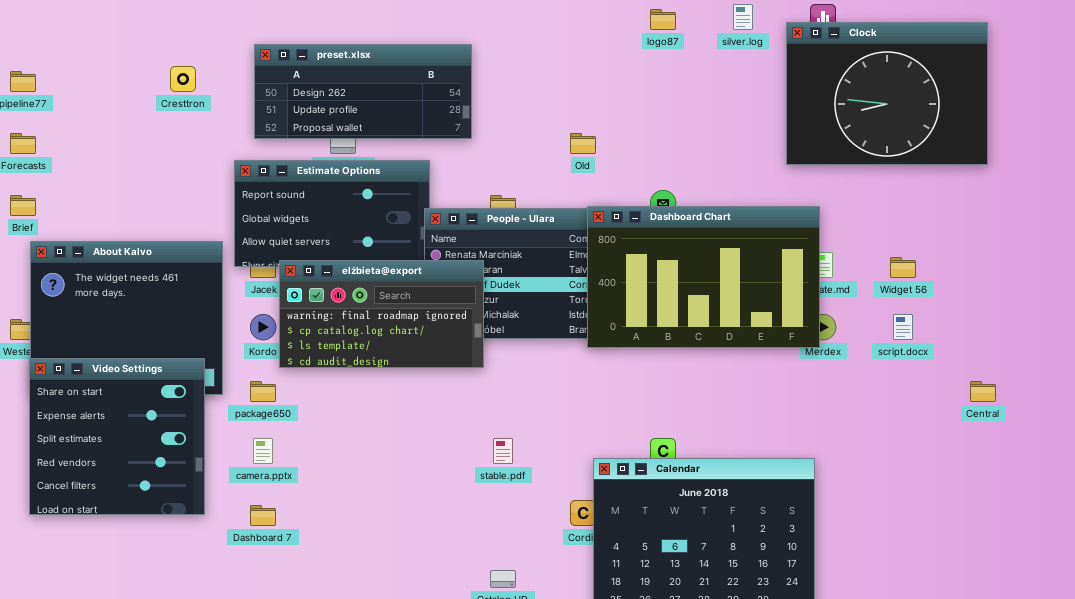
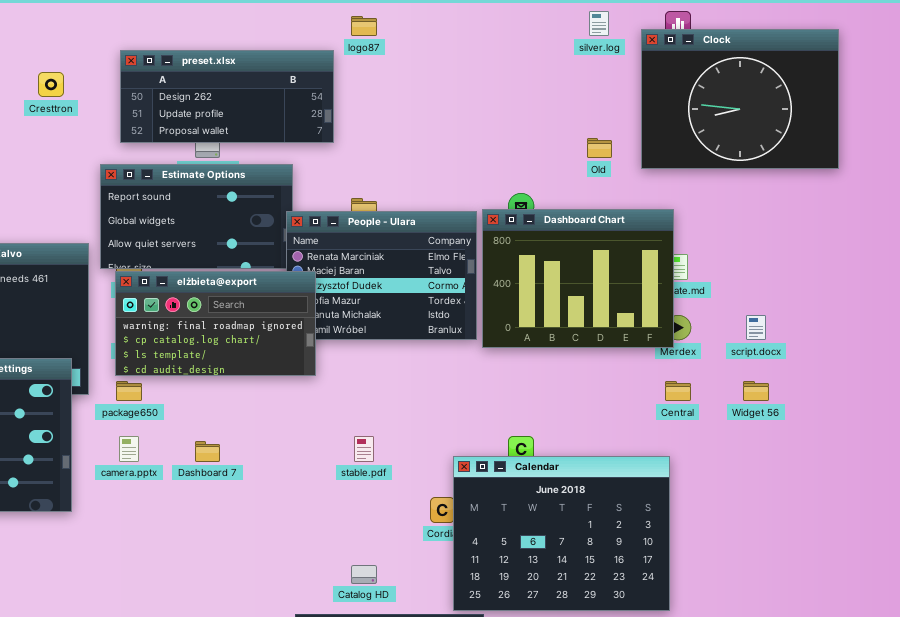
logo87: [650,9,676,30] -> [351,16,377,36], moved
Old: [570,133,596,154] -> [587,138,612,158], moved
Dashboard Chart: [587,206,820,348] -> [482,209,674,348], resized
Widget 56: [890,257,916,278] -> [743,381,769,401], moved
elżbieta@export: [279,260,484,368] -> [115,271,316,376], moved
Central: [970,381,996,402] -> [665,381,691,401], moved
Dashboard 7: [250,505,276,526] -> [195,441,220,462], moved

